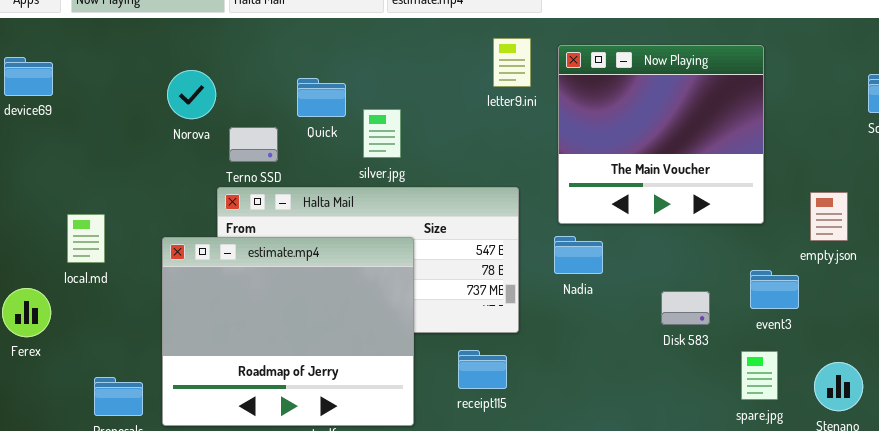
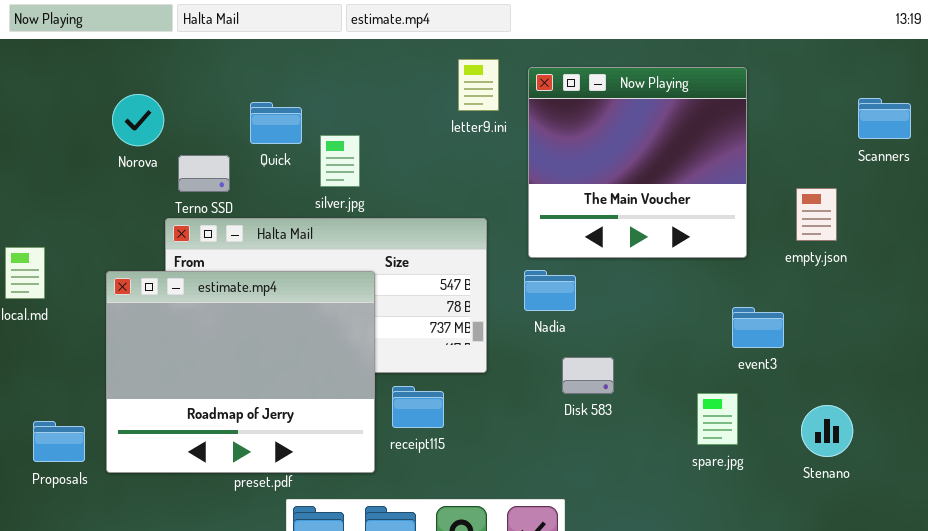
empty.json: [810,192,848,241] -> [796,188,837,241], moved
Disk 583: [661,291,710,325] -> [562,357,614,394], moved
receipt115: [458,350,507,389] -> [392,386,444,428], moved
spare.jpg: [741,351,778,400] -> [697,393,738,445], moved

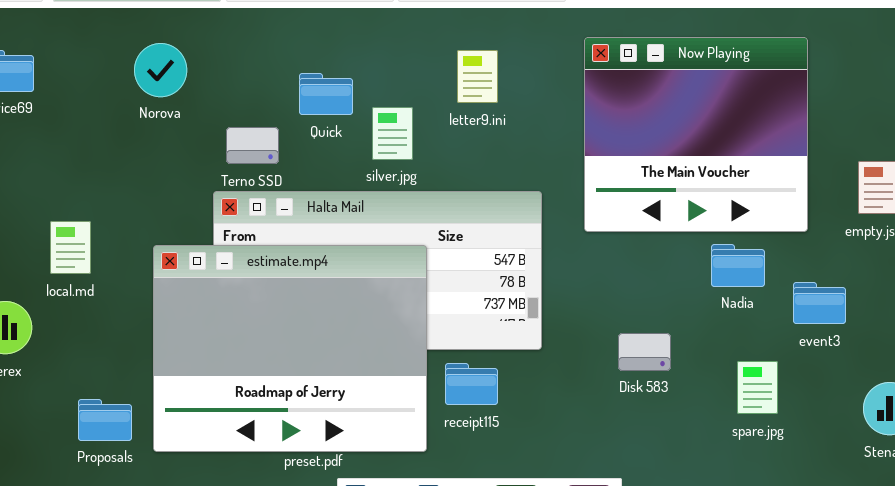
letter9.ini: [458,59,499,111] -> [457,50,498,103], moved
Norova: [112,94,164,146] -> [134,43,187,97], moved
Nadia: [524,270,576,311] -> [711,244,765,287], moved
spare.jpg: [697,393,738,445] -> [737,361,778,414], moved

